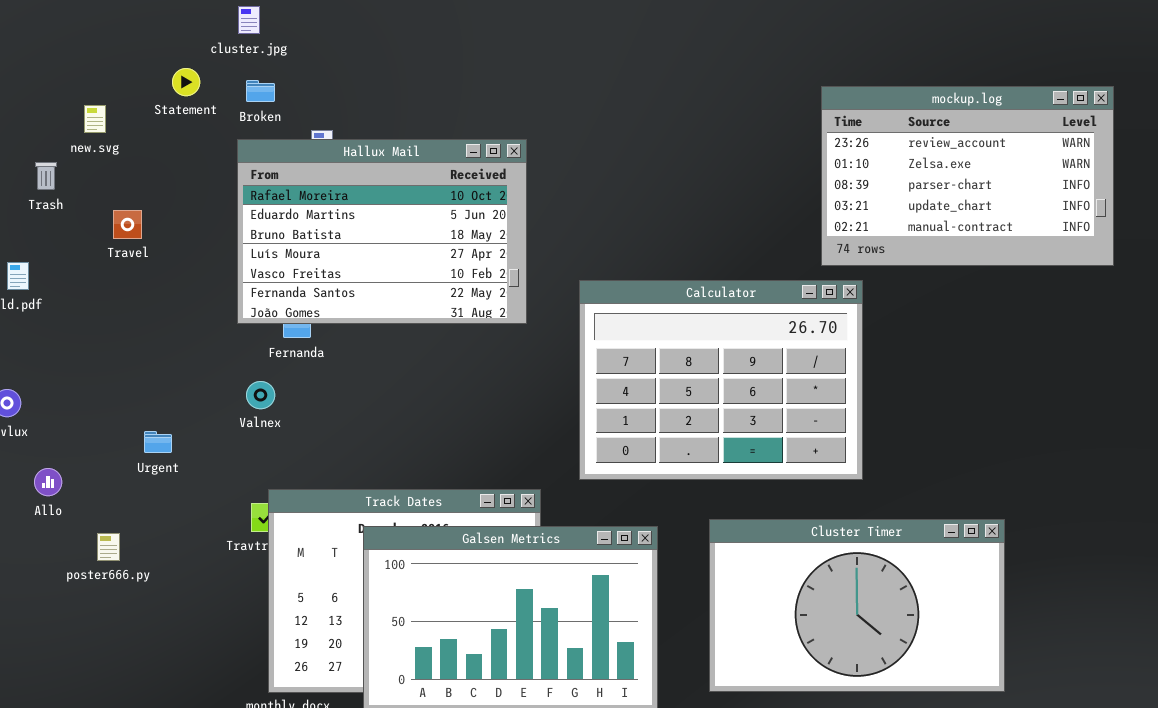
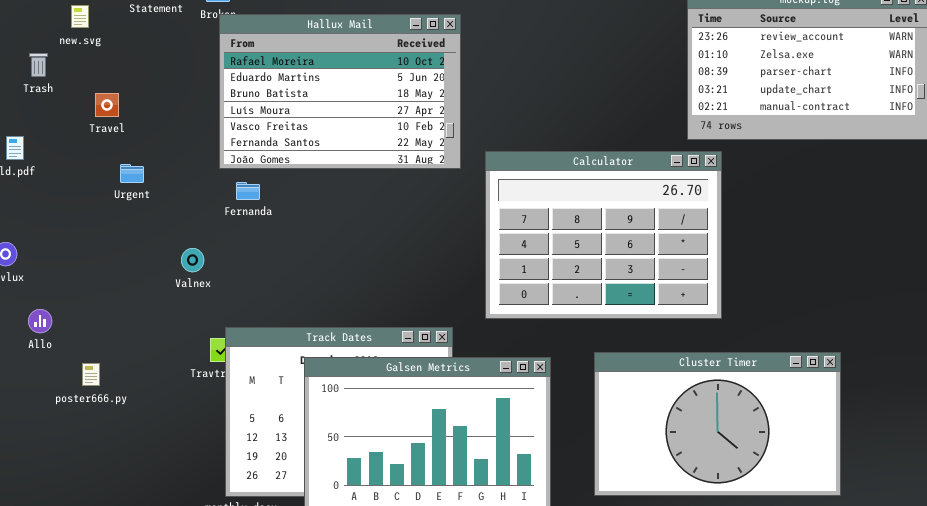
Hallux Mail: [237,139,527,324] -> [219,14,461,169], moved
Valnex: [246,381,275,409] -> [181,248,204,272], moved
Urgent: [144,431,172,453] -> [120,164,144,183], moved

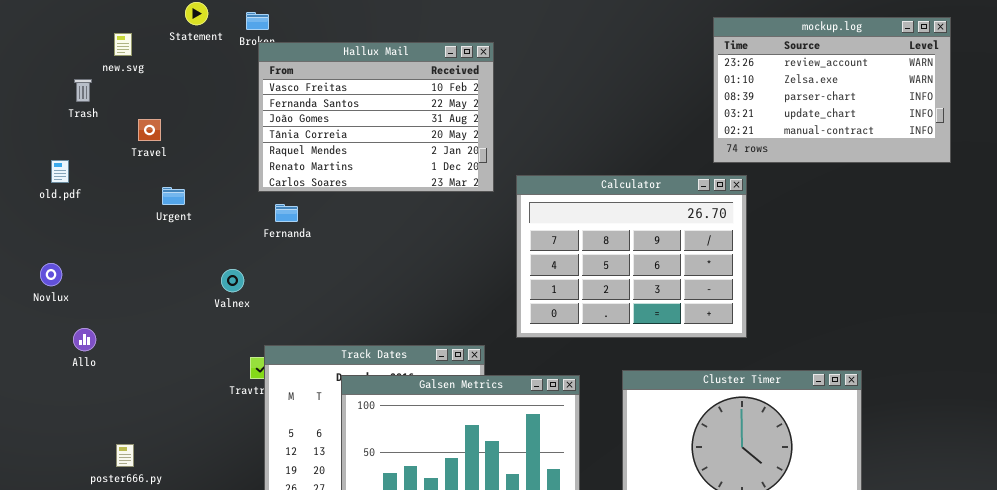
Hallux Mail: [219,14,461,169] -> [258,42,494,192], scrolled down 4 rows
poster666.py: [82,363,100,386] -> [116,444,134,467], moved

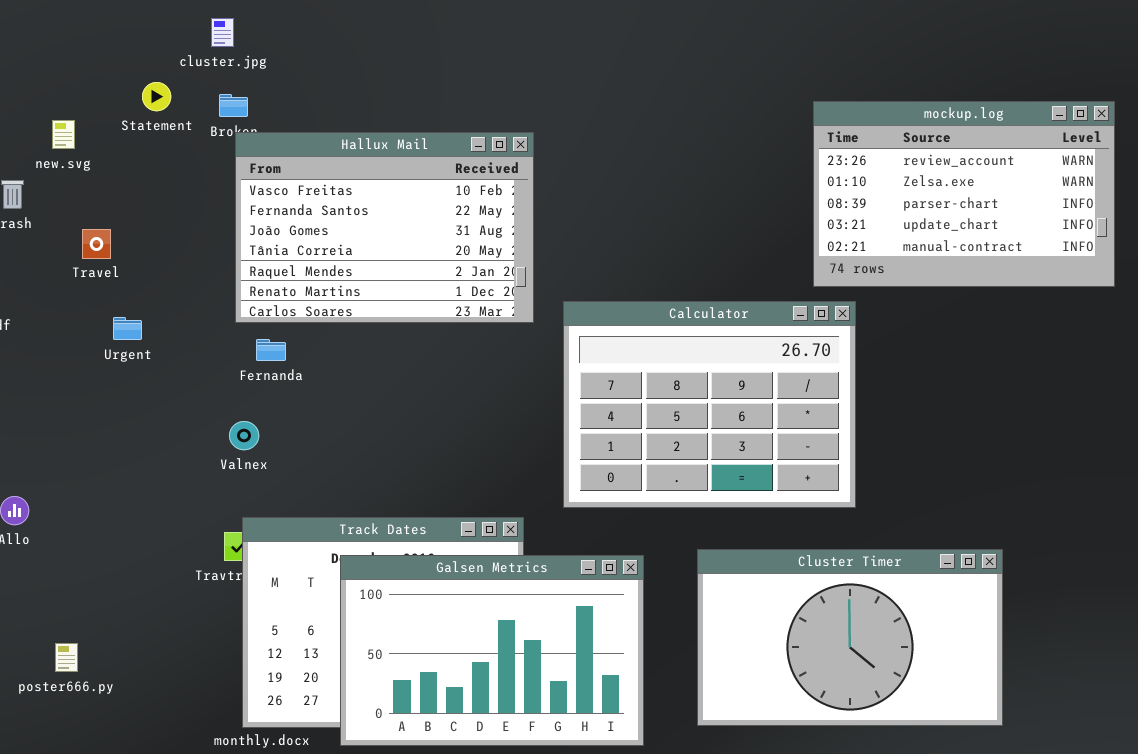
Valnex: [221,269,244,292] -> [229,421,259,450], moved

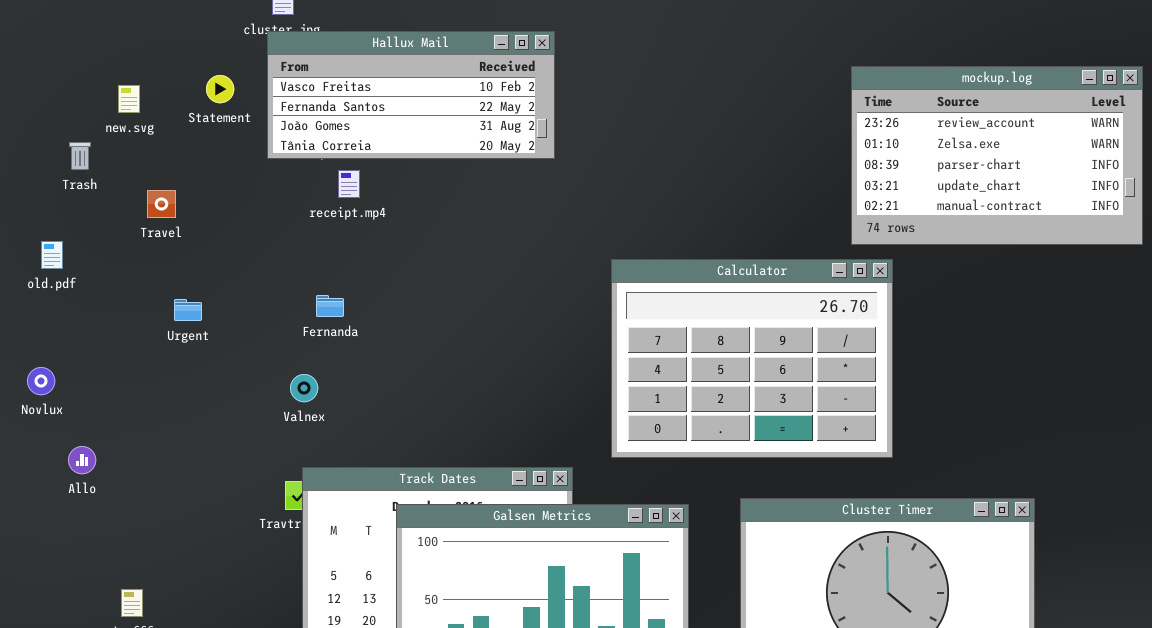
Statement: [142,82,171,111] -> [206,75,234,103], moved
Hallux Mail: [235,132,534,323] -> [267,31,555,159], moved, resized
Urgent: [113,317,142,340] -> [174,299,202,321], moved

